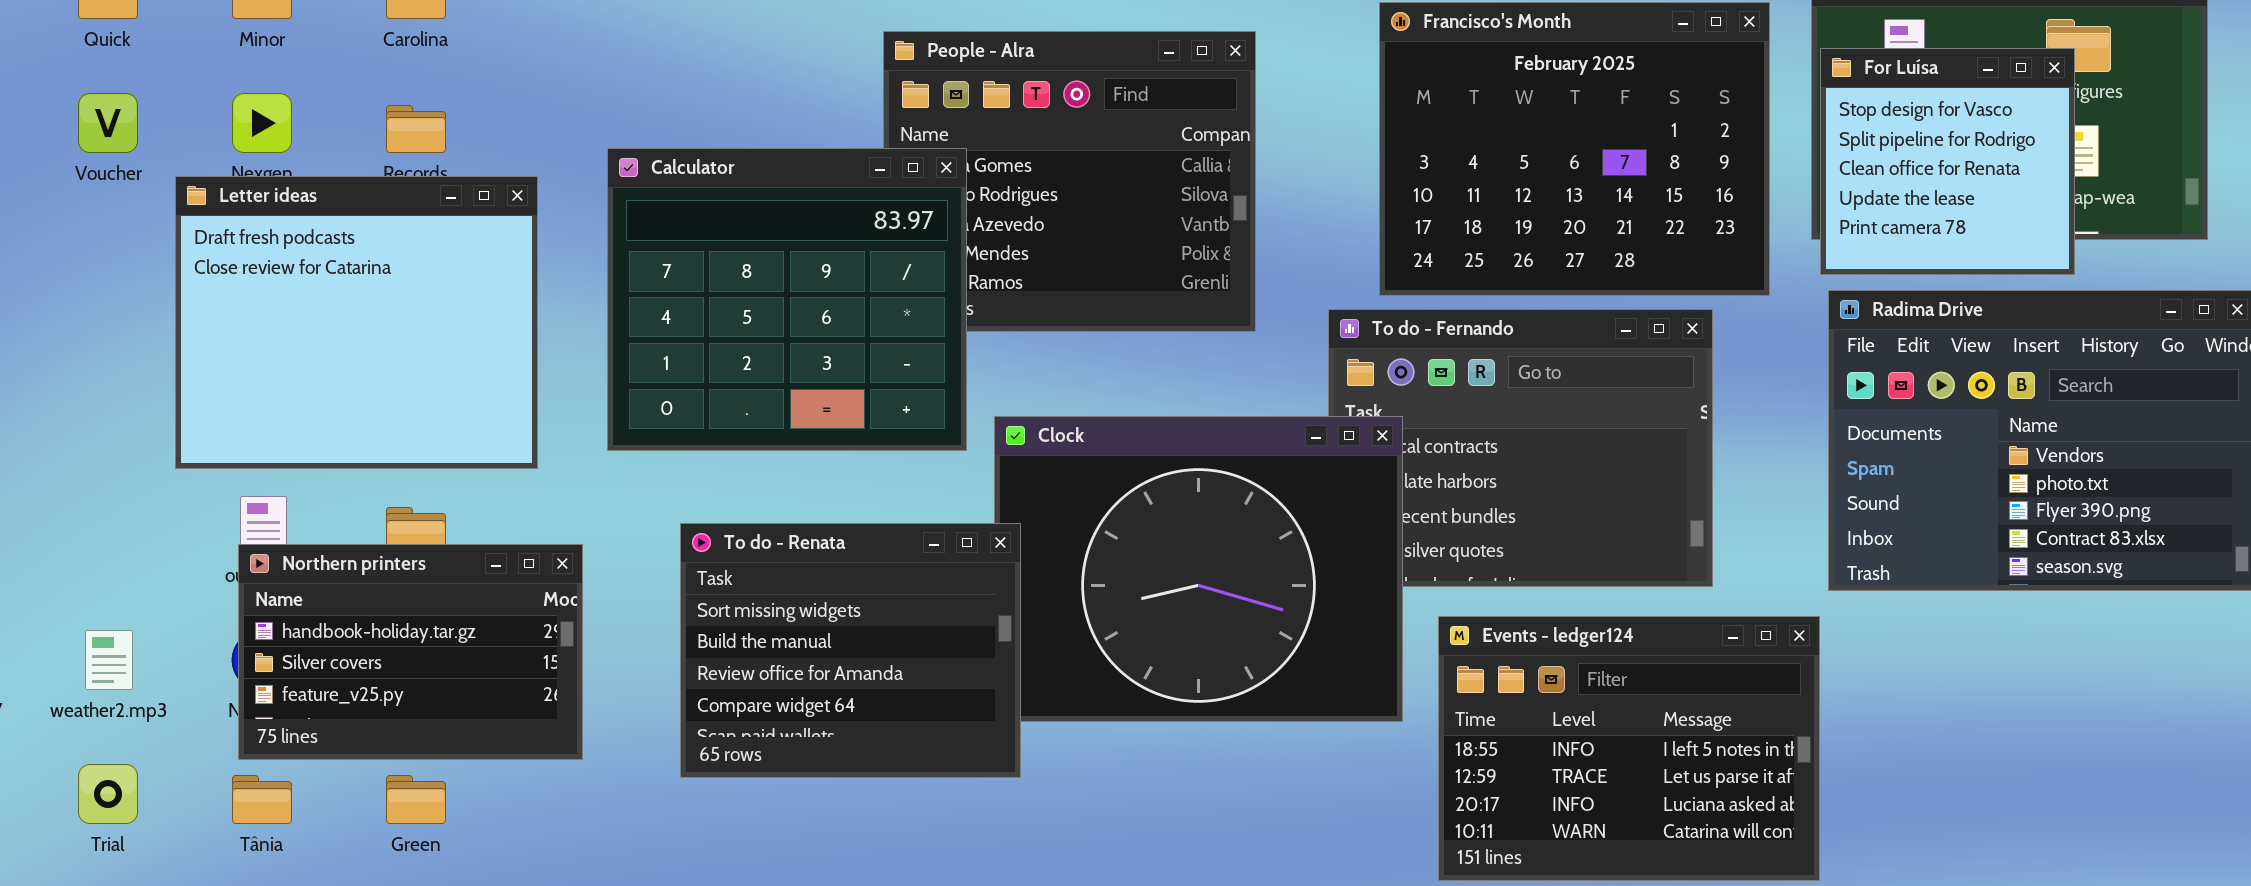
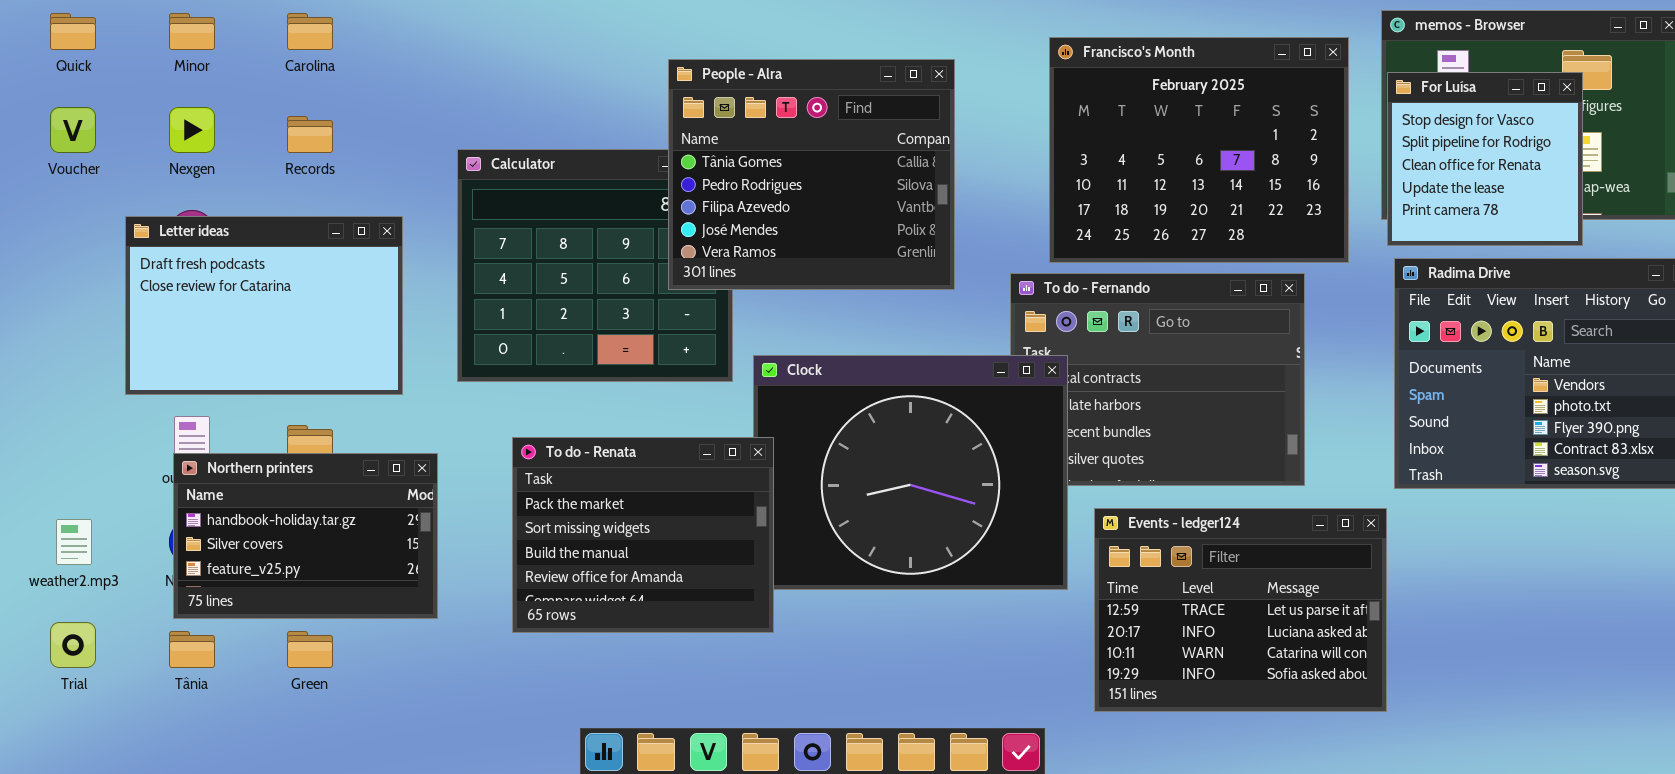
People - Alra: [883,31,1256,332] -> [668,59,955,290], raised
Letter ideas: [175,176,538,469] -> [125,216,403,395], resized
To do - Renata: [680,523,1021,778] -> [512,437,774,633], scrolled up 1 row
Events - ledger124: [1438,616,1820,881] -> [1094,508,1387,712], scrolled down 1 row

